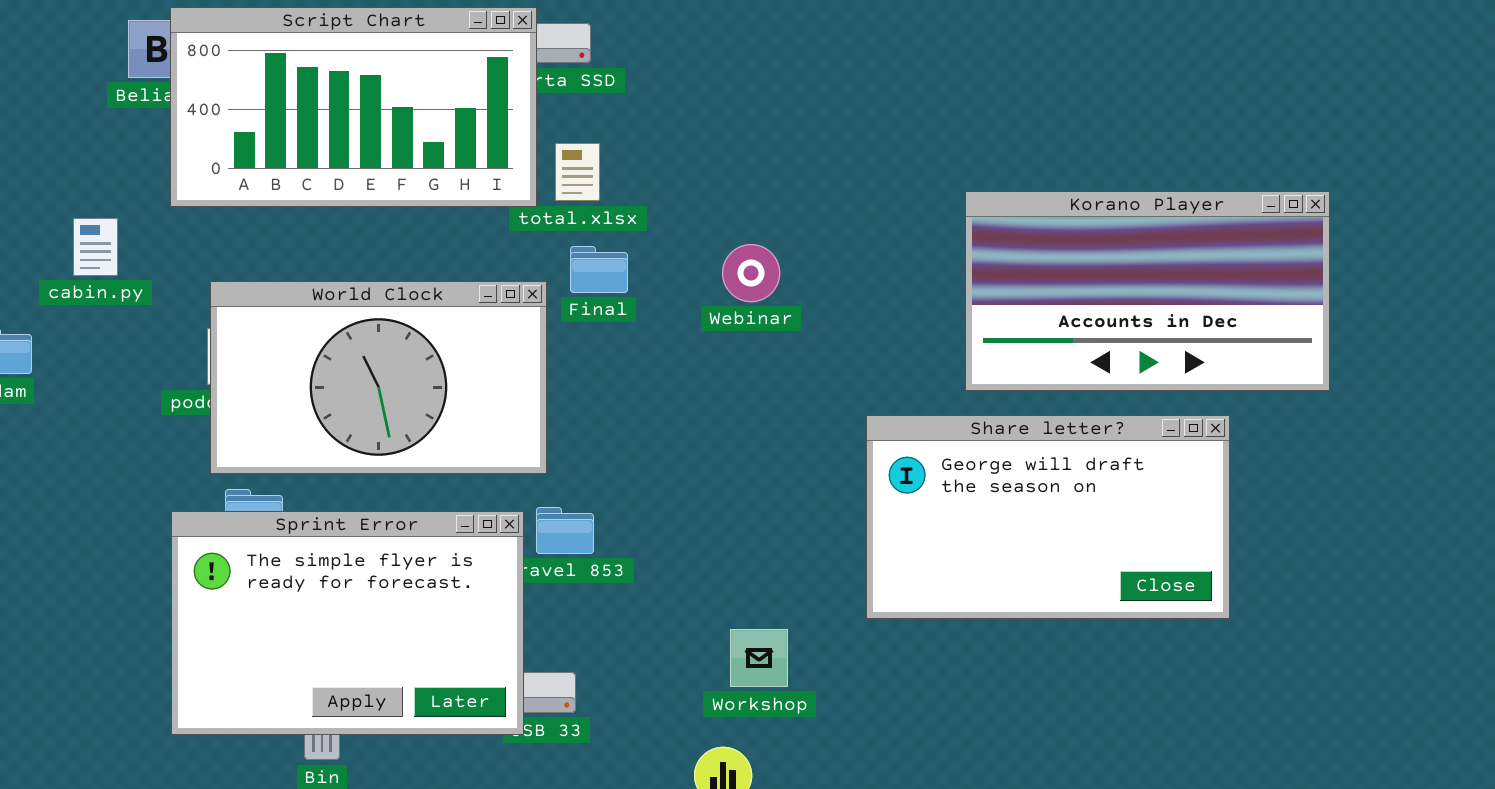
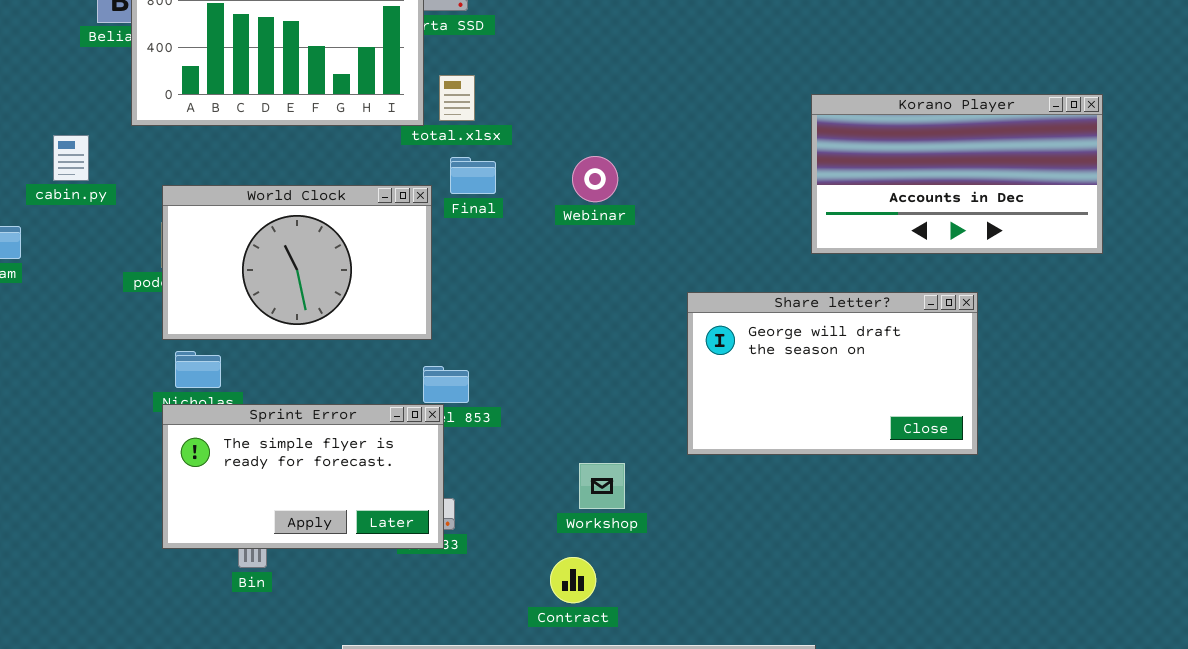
Korano Player: [965,191,1330,391] -> [811,94,1103,254], moved
Sprint Error: [171,511,524,735] -> [162,404,444,549], moved, resized

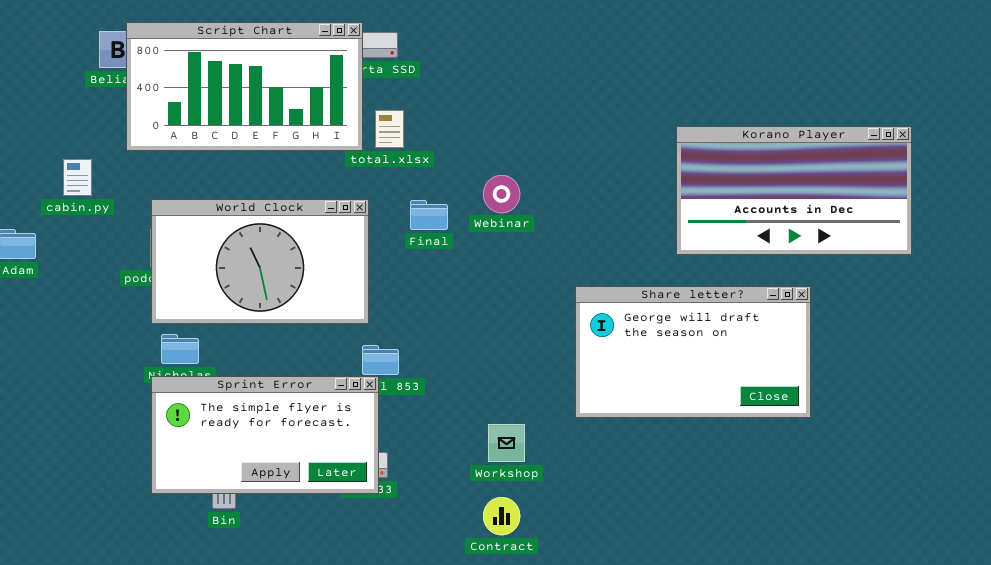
Final: [450,157,496,194] -> [410,200,448,230], moved
Contract: [550,557,596,603] -> [483,497,520,535], moved

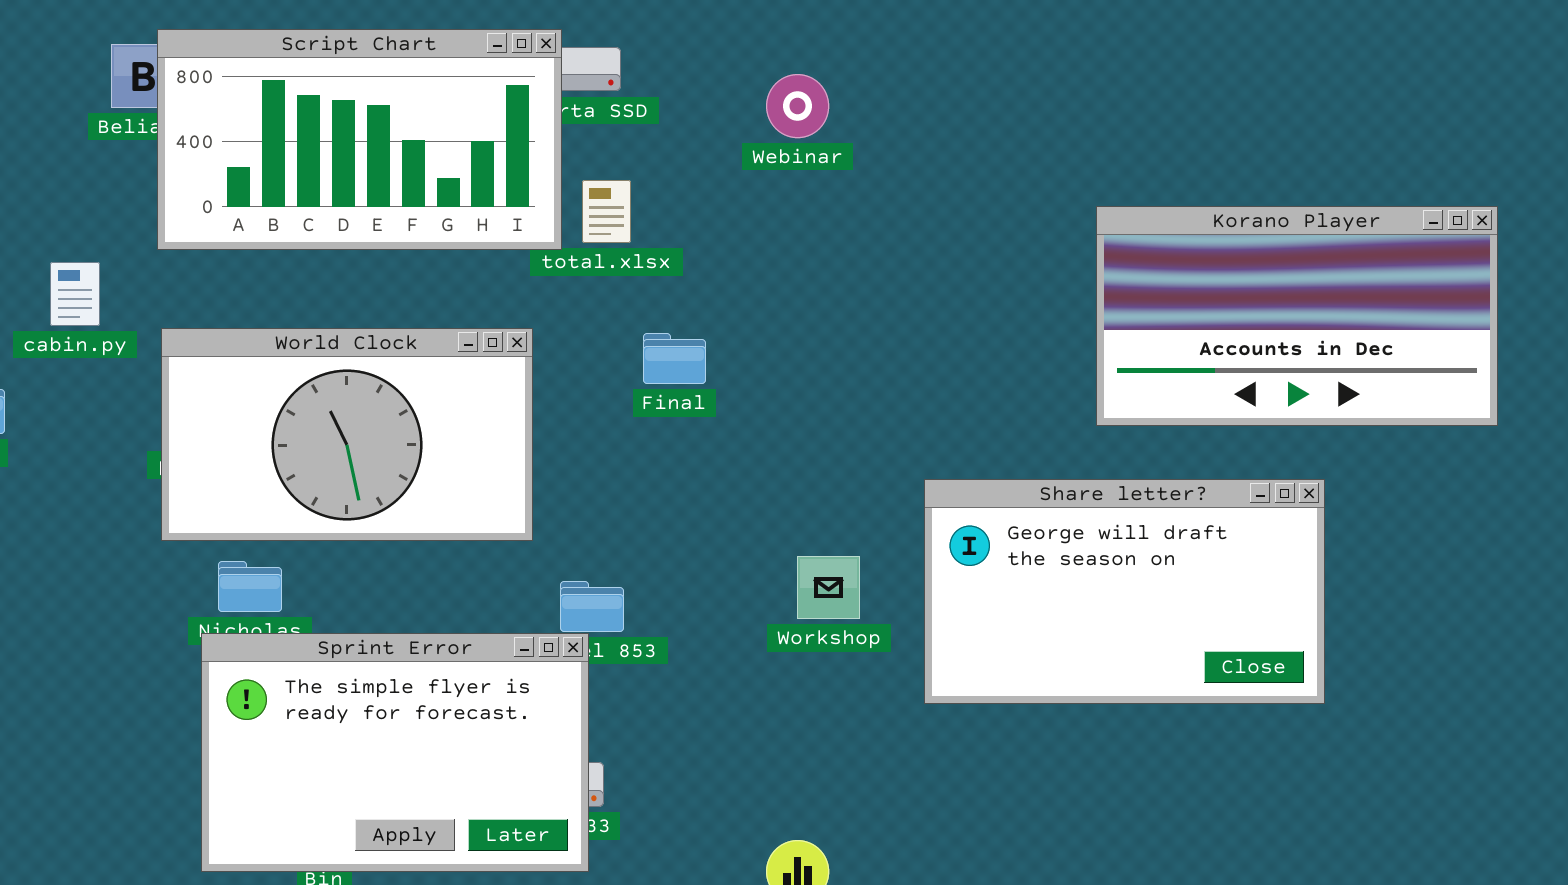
Webinar: [483,175,520,213] -> [766,74,829,138], moved
World Clock: [151,199,369,324] -> [161,328,533,541], moved
Sprint Error: [151,376,379,494] -> [201,633,589,872], resized
Workshop: [488,424,525,462] -> [797,556,860,619], moved

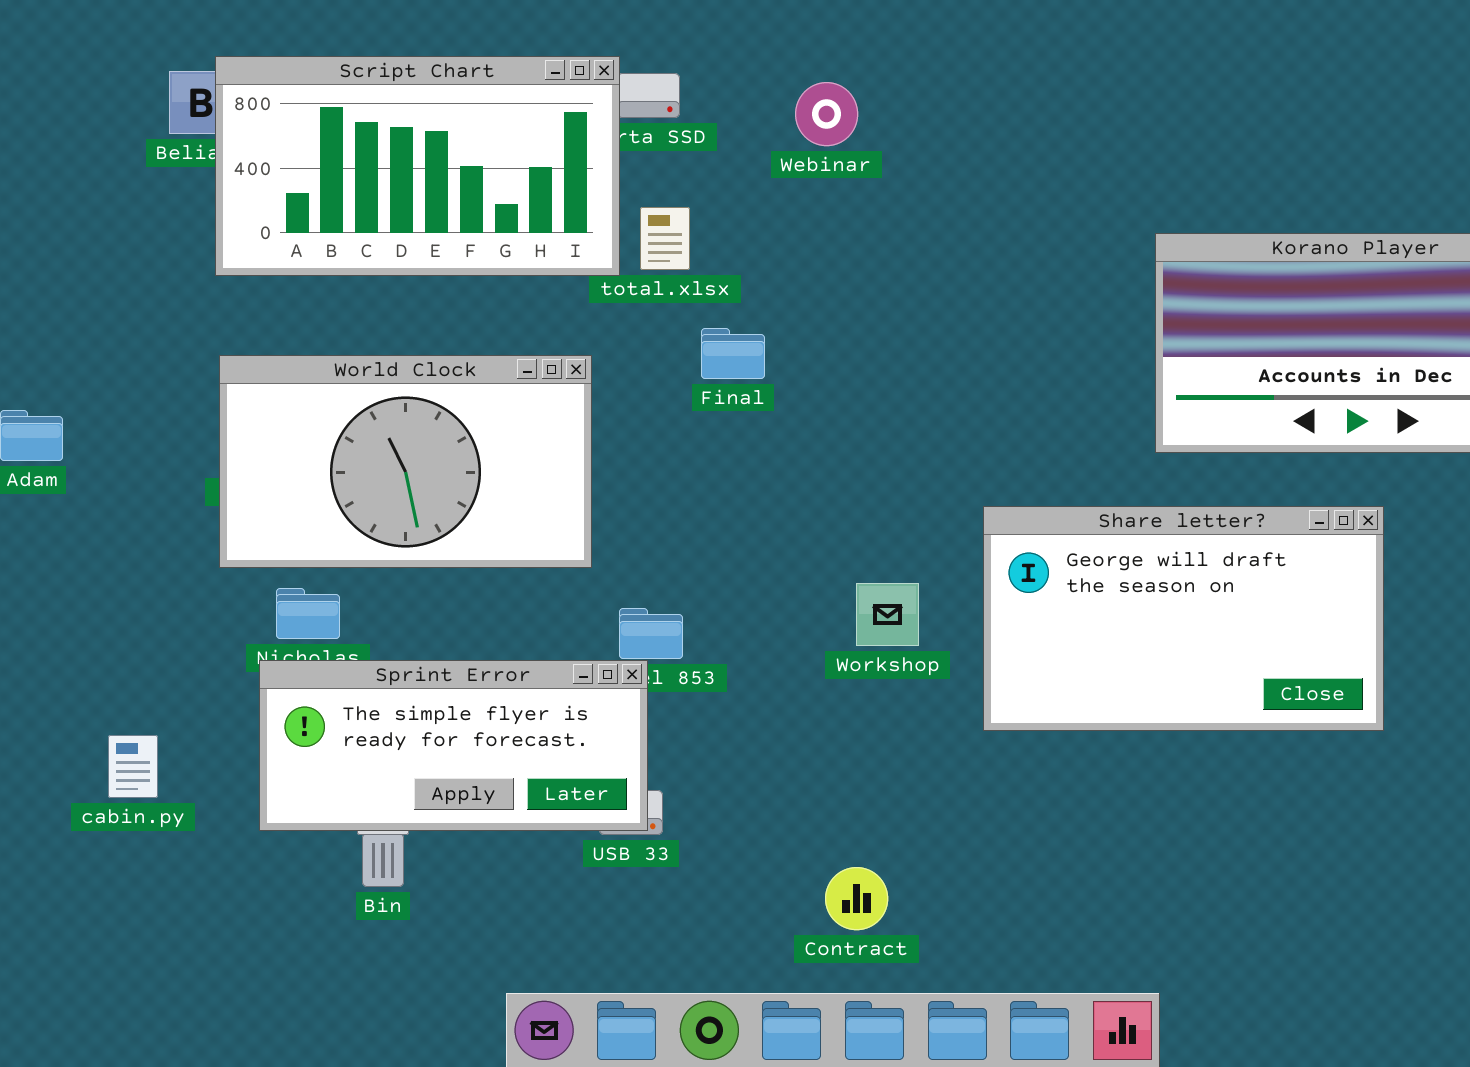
Webinar: [766,74,829,138] -> [795,82,858,146], moved
cabin.py: [50,262,100,326] -> [108,735,158,798], moved
Final: [643,333,706,384] -> [701,328,765,379], moved
Sprint Error: [201,633,589,872] -> [259,660,648,831], resized

